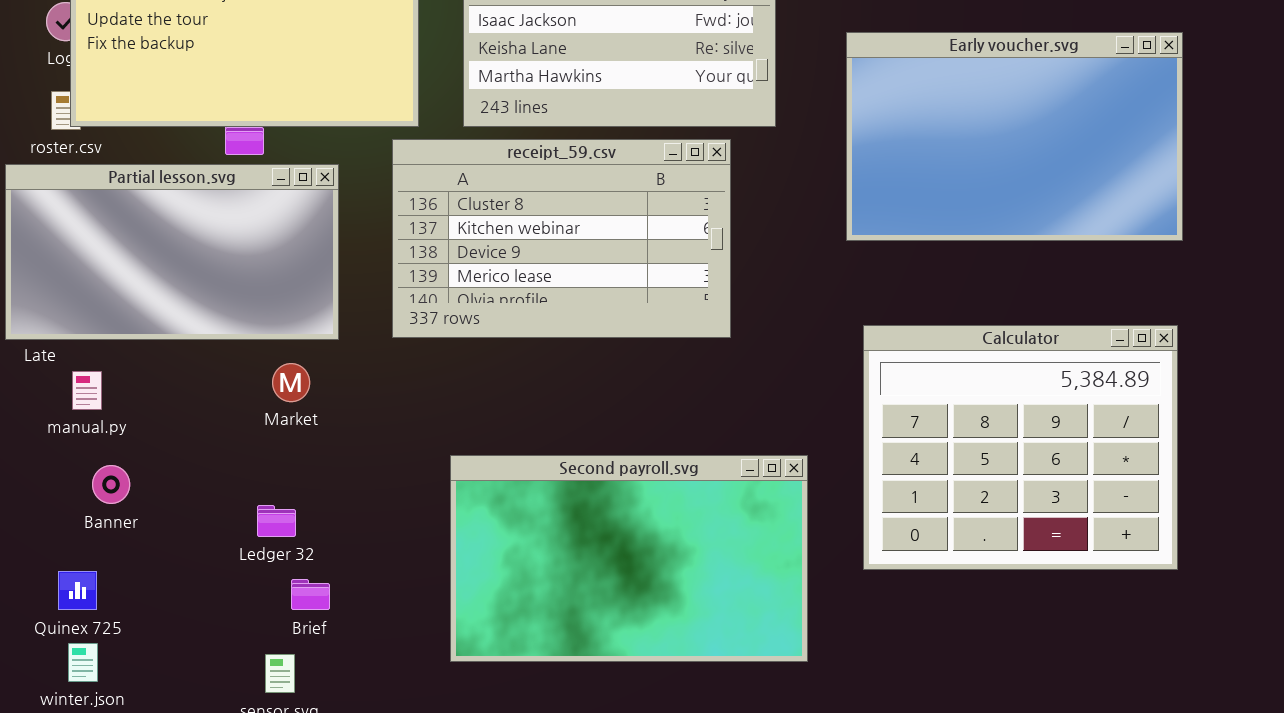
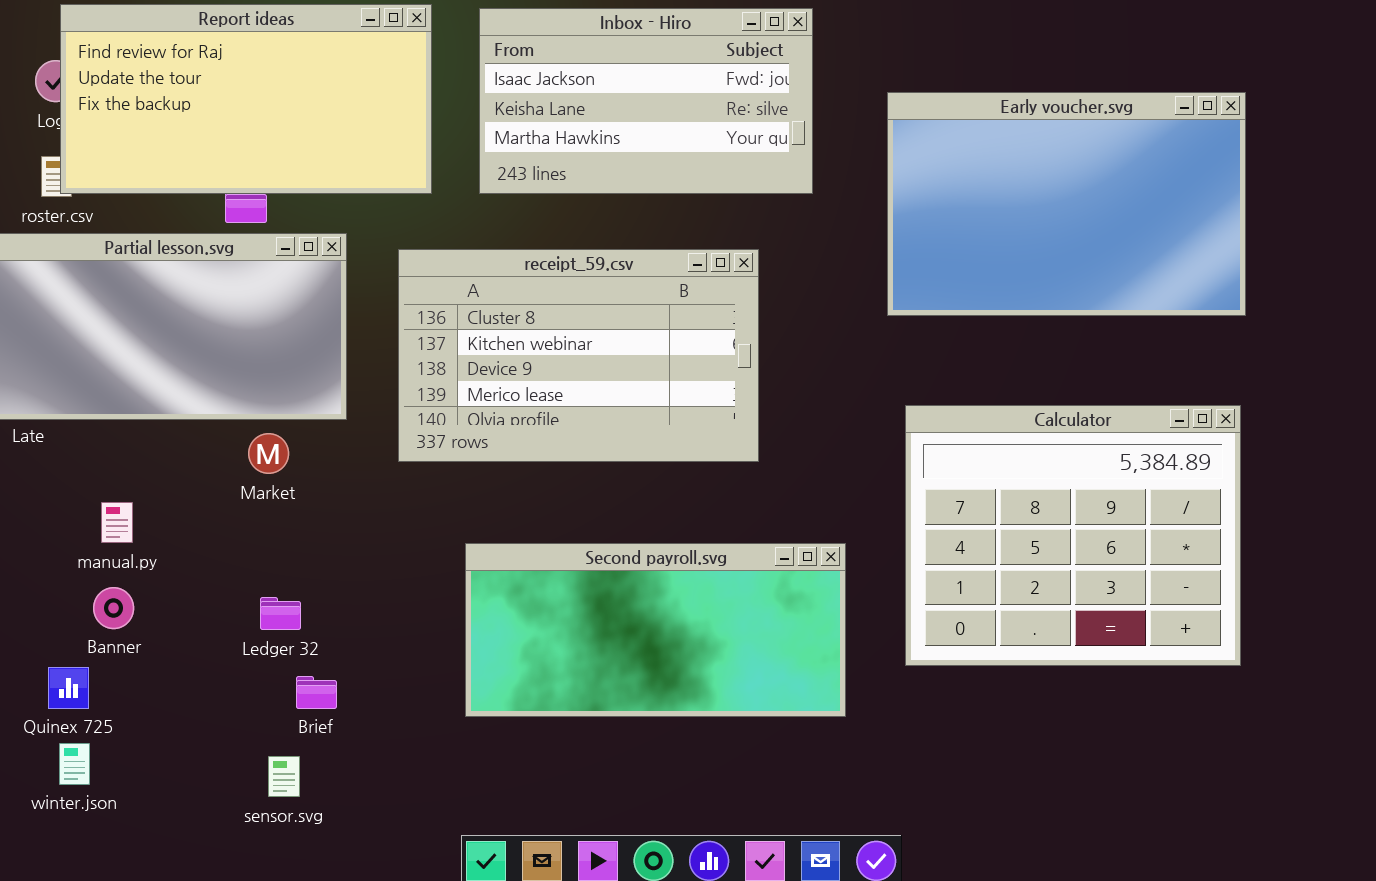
receipt_59.csv: [392,139,731,338] -> [398,249,759,462], moved
Market: [272,363,310,402] -> [248,433,289,474], moved
manual.py: [72,371,102,410] -> [101,502,133,543], moved
Second payroll.svg: [450,455,808,662] -> [465,543,846,717], resized
Banner: [92,465,130,504] -> [93,587,134,629], moved

